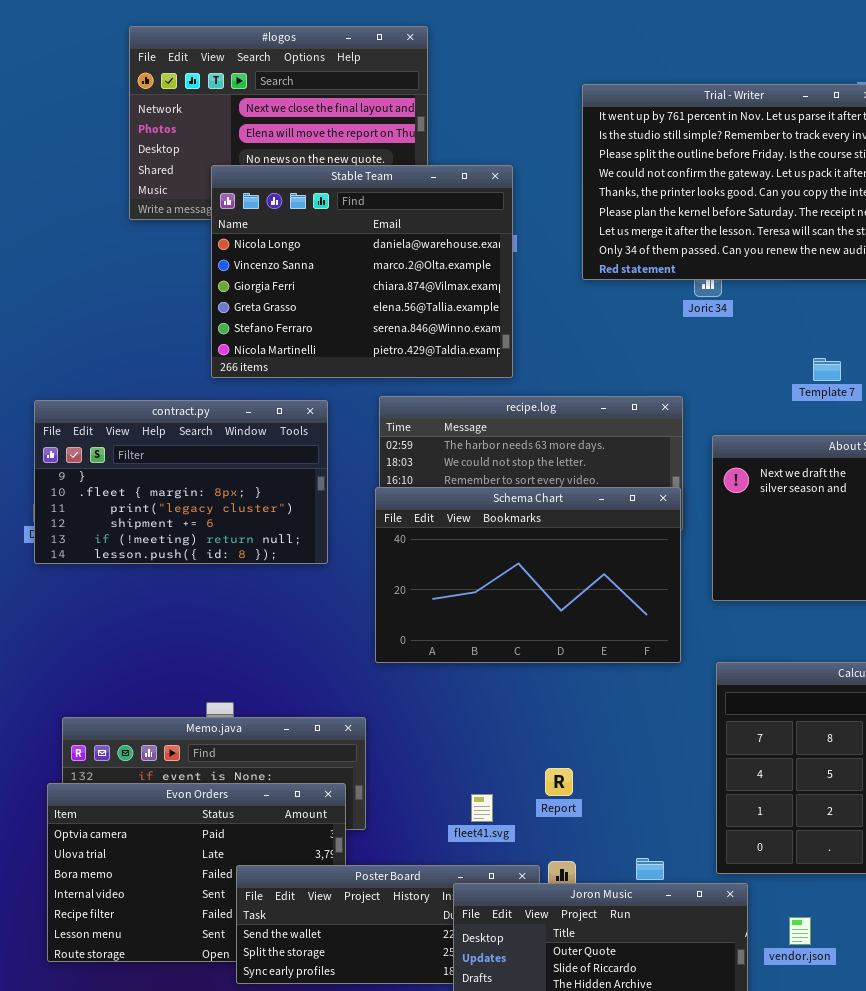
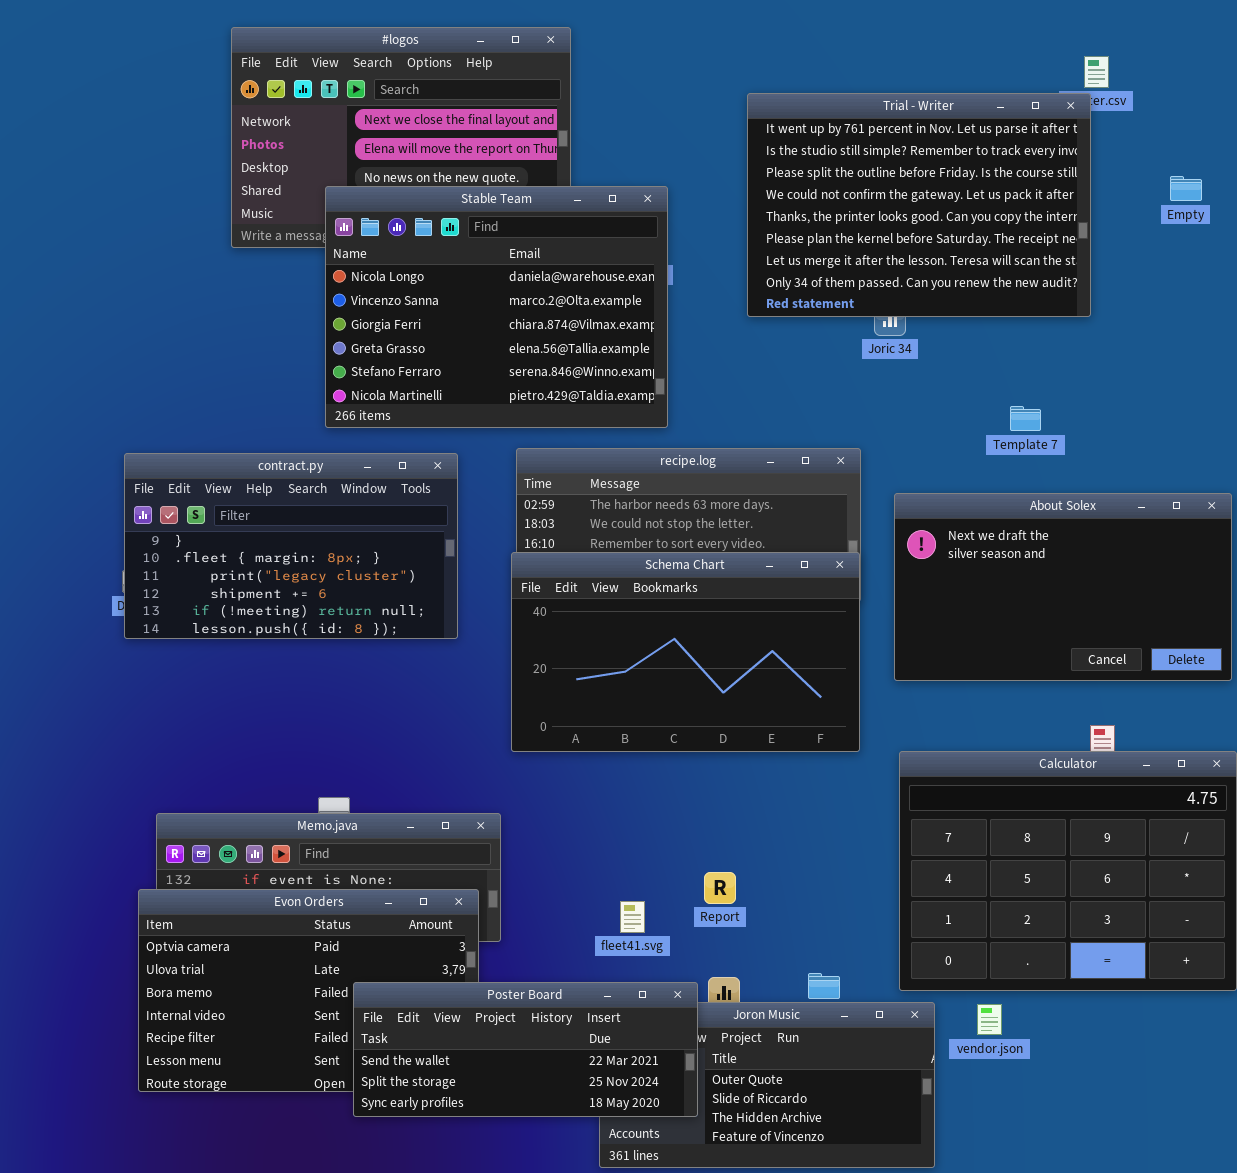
Poster Board: [236,865,540,984] -> [353,982,698,1117], raised
vendor.json: [789,917,811,945] -> [977,1004,1002,1035], moved

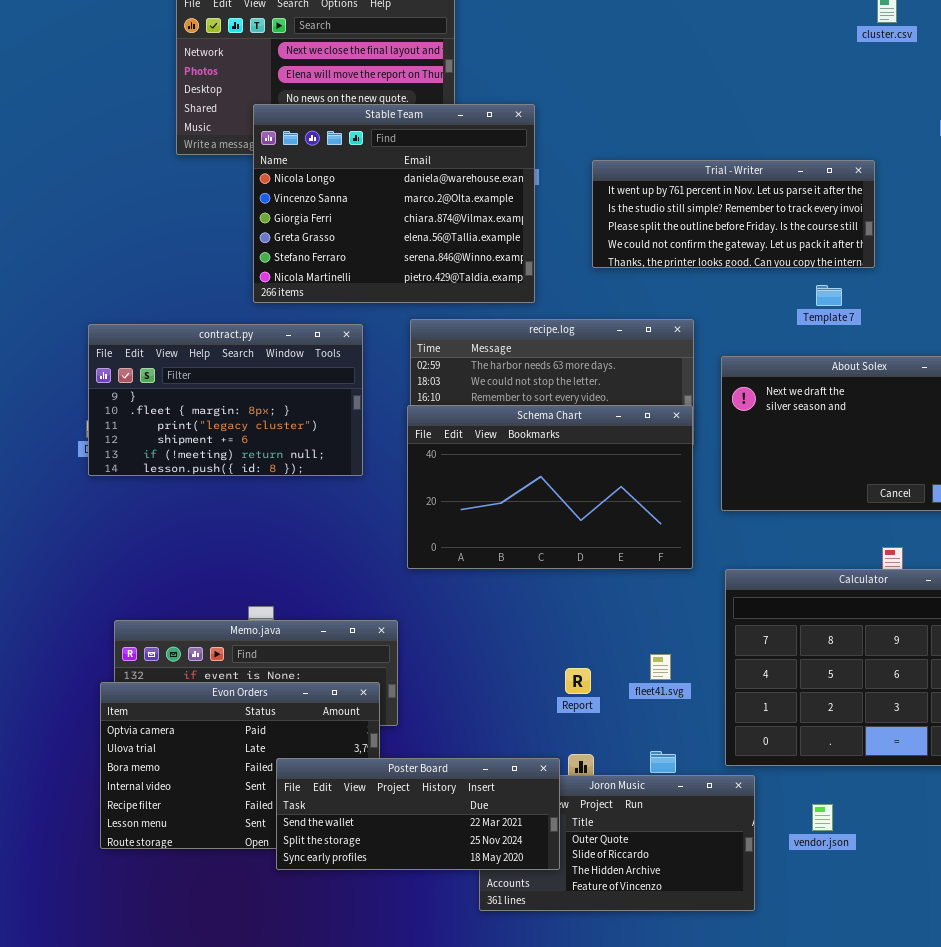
Trial - Writer: [747,93,1091,317] -> [592,160,875,268], moved, resized
fleet41.svg: [620,901,645,933] -> [650,654,671,680], moved
vendor.json: [977,1004,1002,1035] -> [812,804,833,831], moved

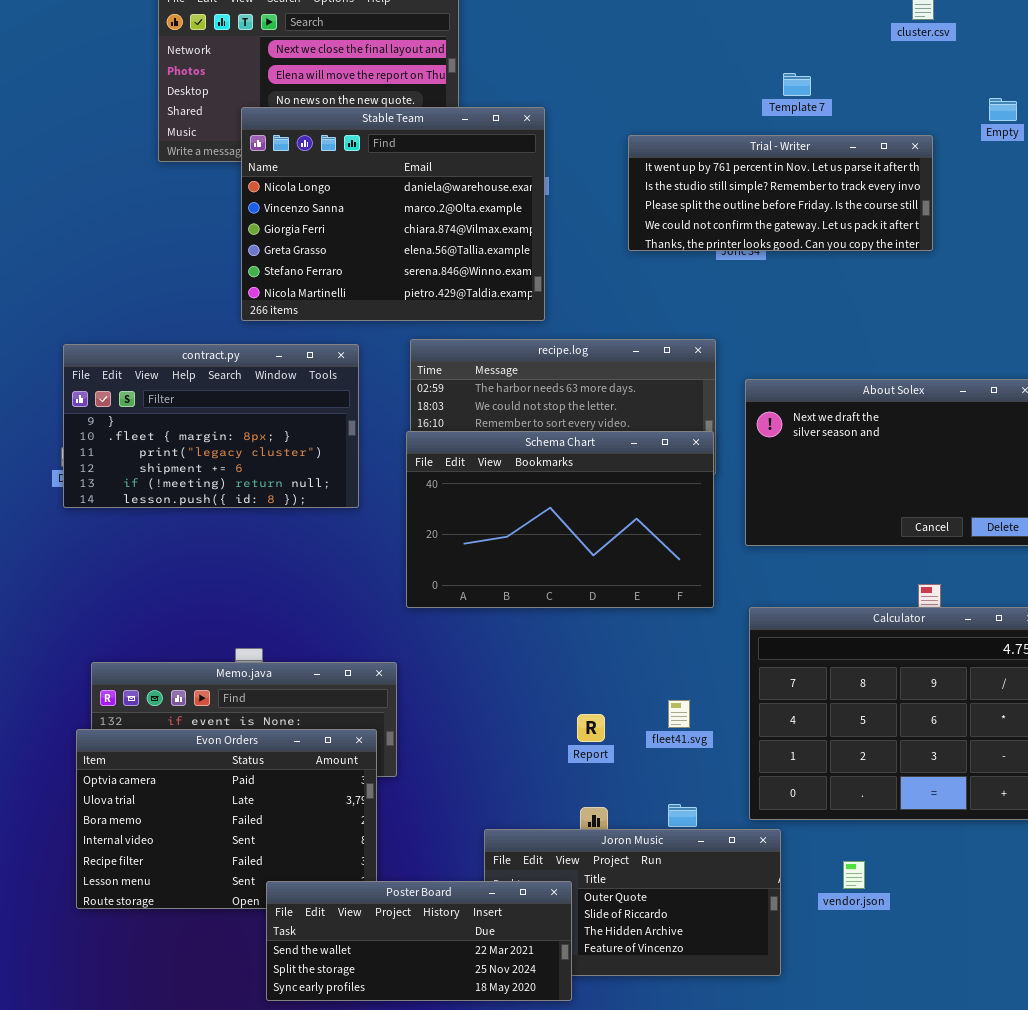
Trial - Writer: [592,160,875,268] -> [628,135,933,251], moved
Template 7: [816,285,842,306] -> [783,73,811,96], moved
Poster Board: [276,758,560,870] -> [266,881,572,1001], moved

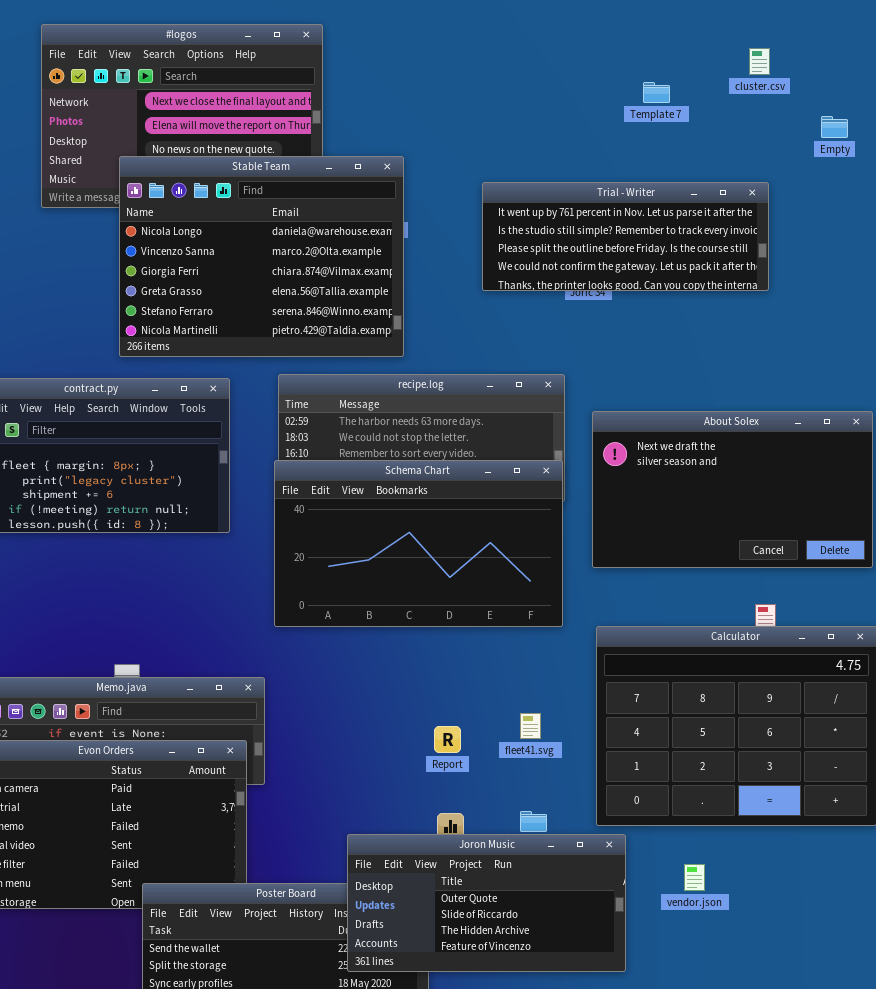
Template 7: [783,73,811,96] -> [643,82,670,103], moved
Empty: [989,98,1017,121] -> [821,116,848,138], moved
Joron Music: [484,829,781,976] -> [347,834,626,972], raised

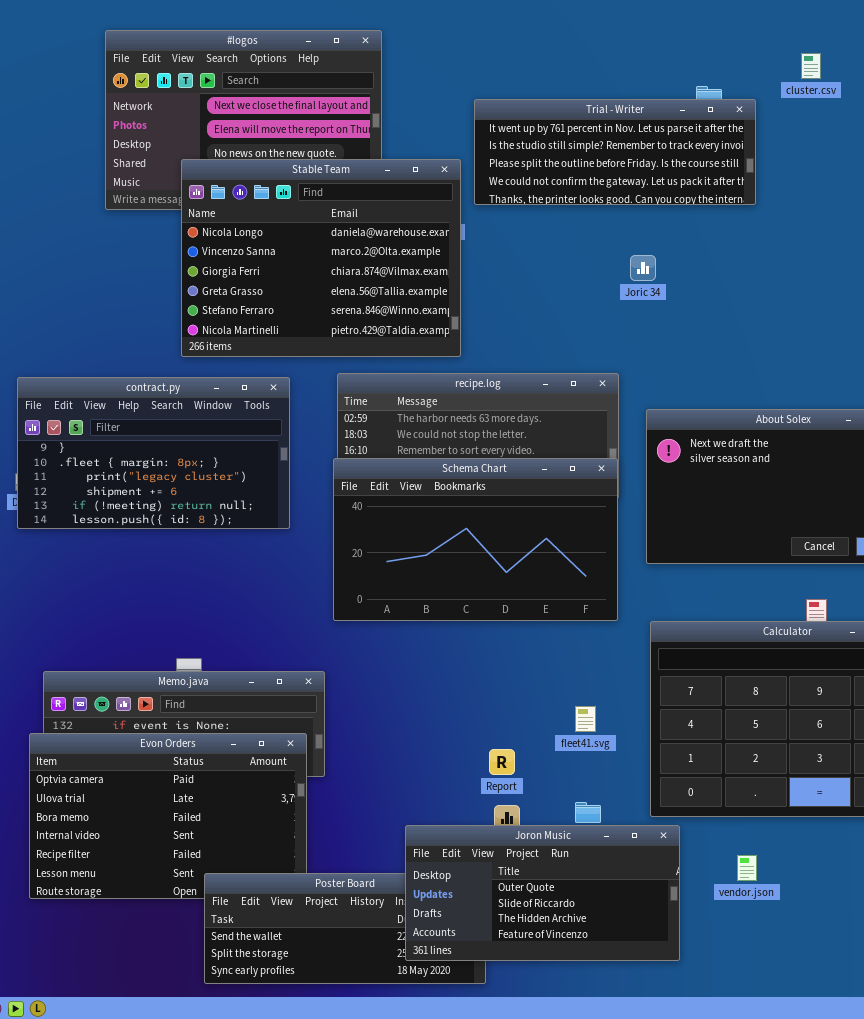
Trial - Writer: [482,182,769,291] -> [474,99,756,205], moved
Report: [434,726,461,753] -> [489,749,515,775], moved

